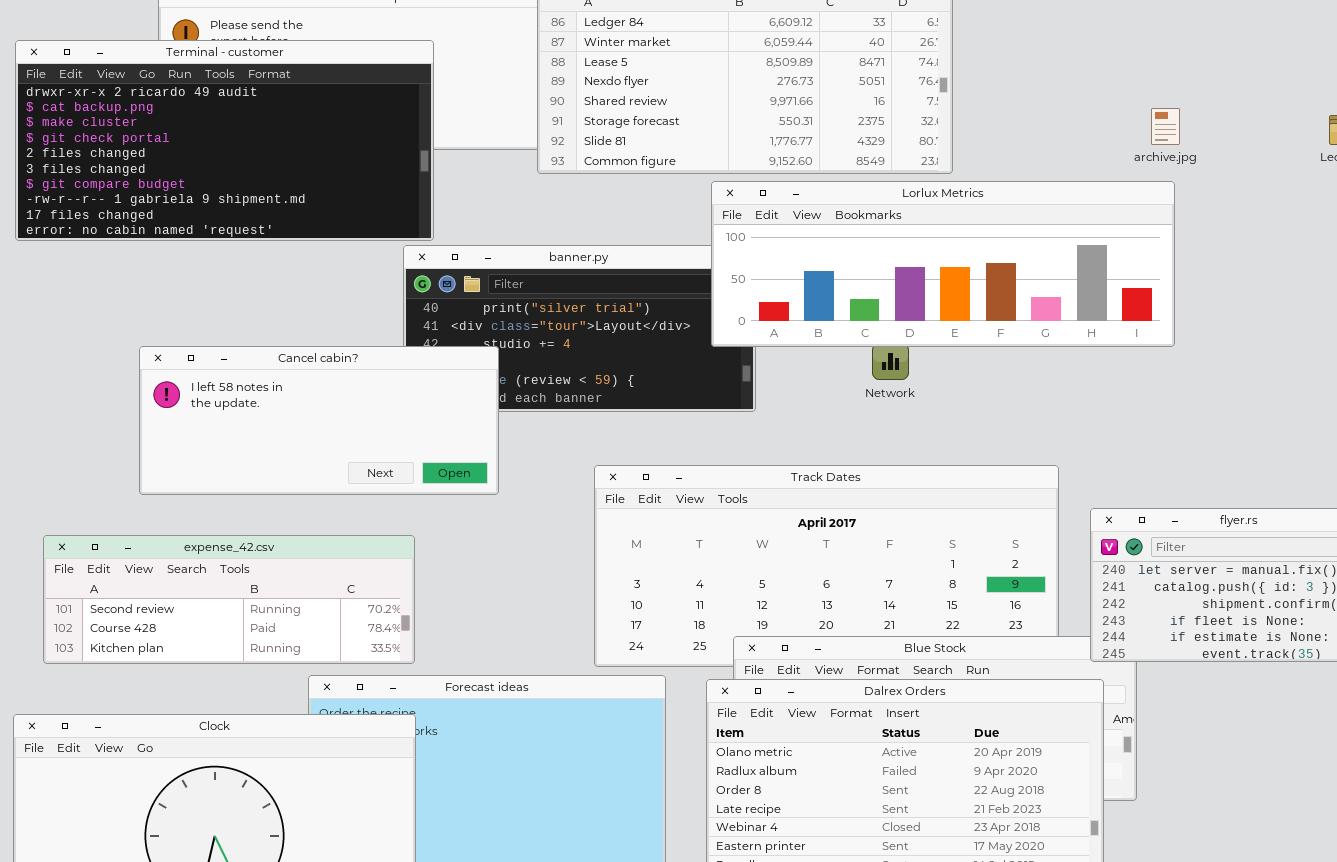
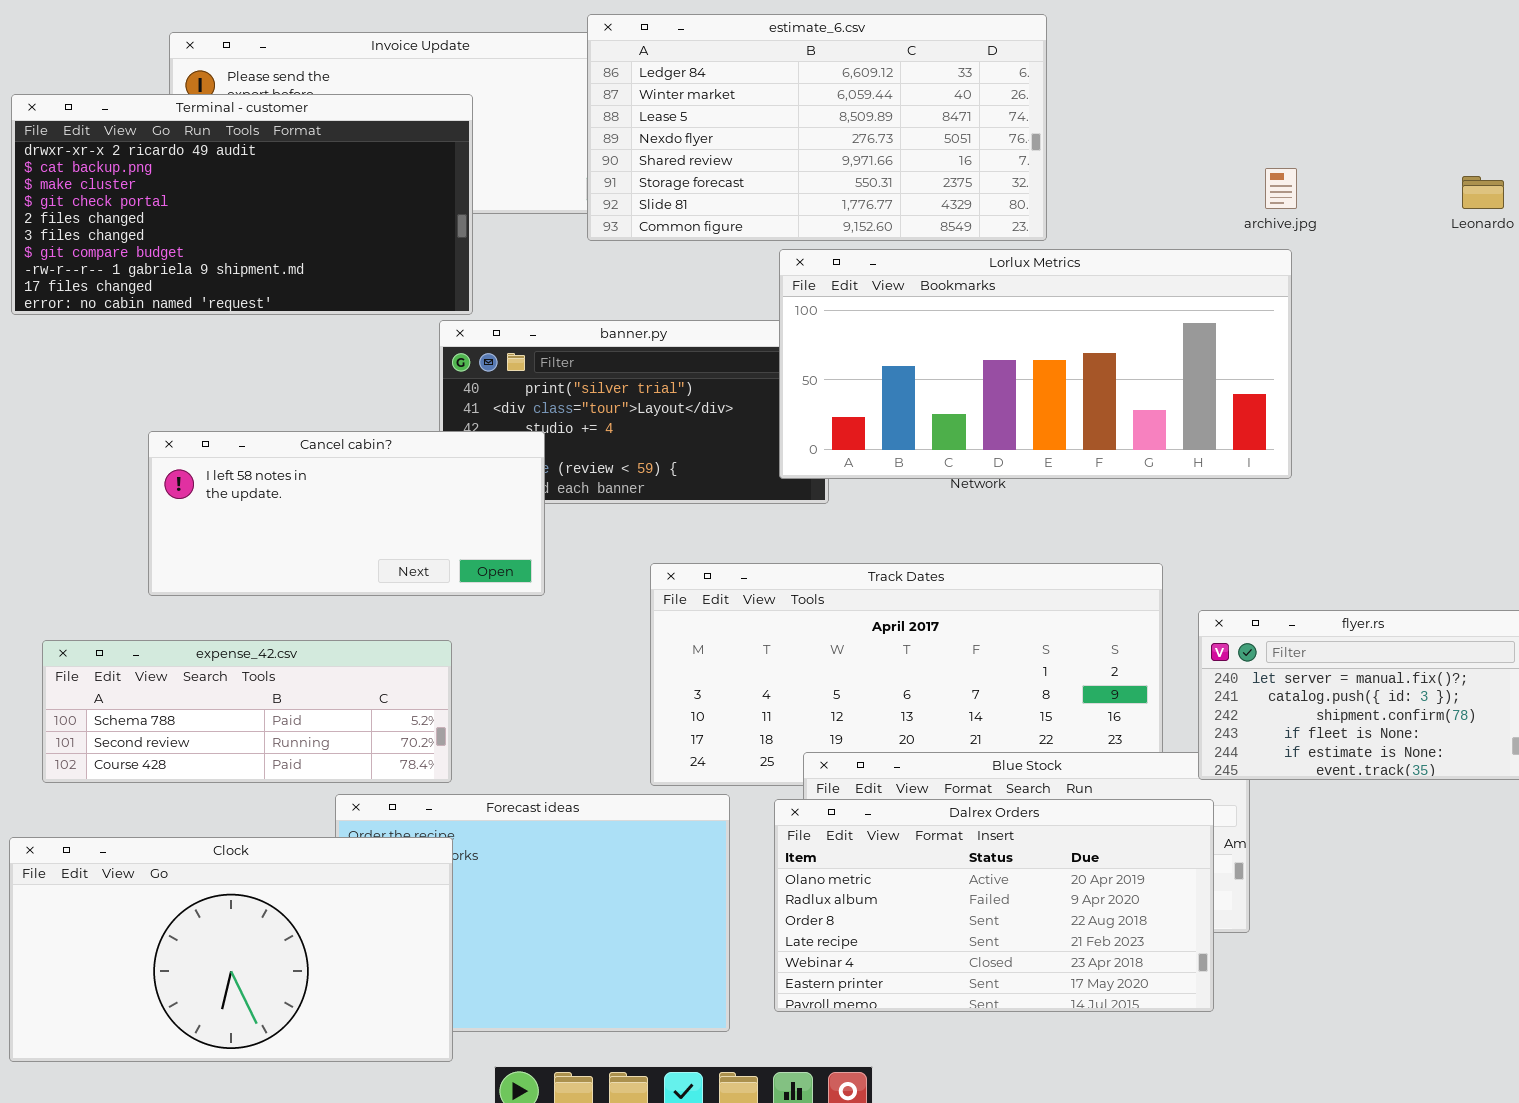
Lorlux Metrics: [711,181,1175,347] -> [779,249,1292,479], resized
expense_42.csv: [43,535,415,664] -> [42,640,452,783], scrolled up 1 row

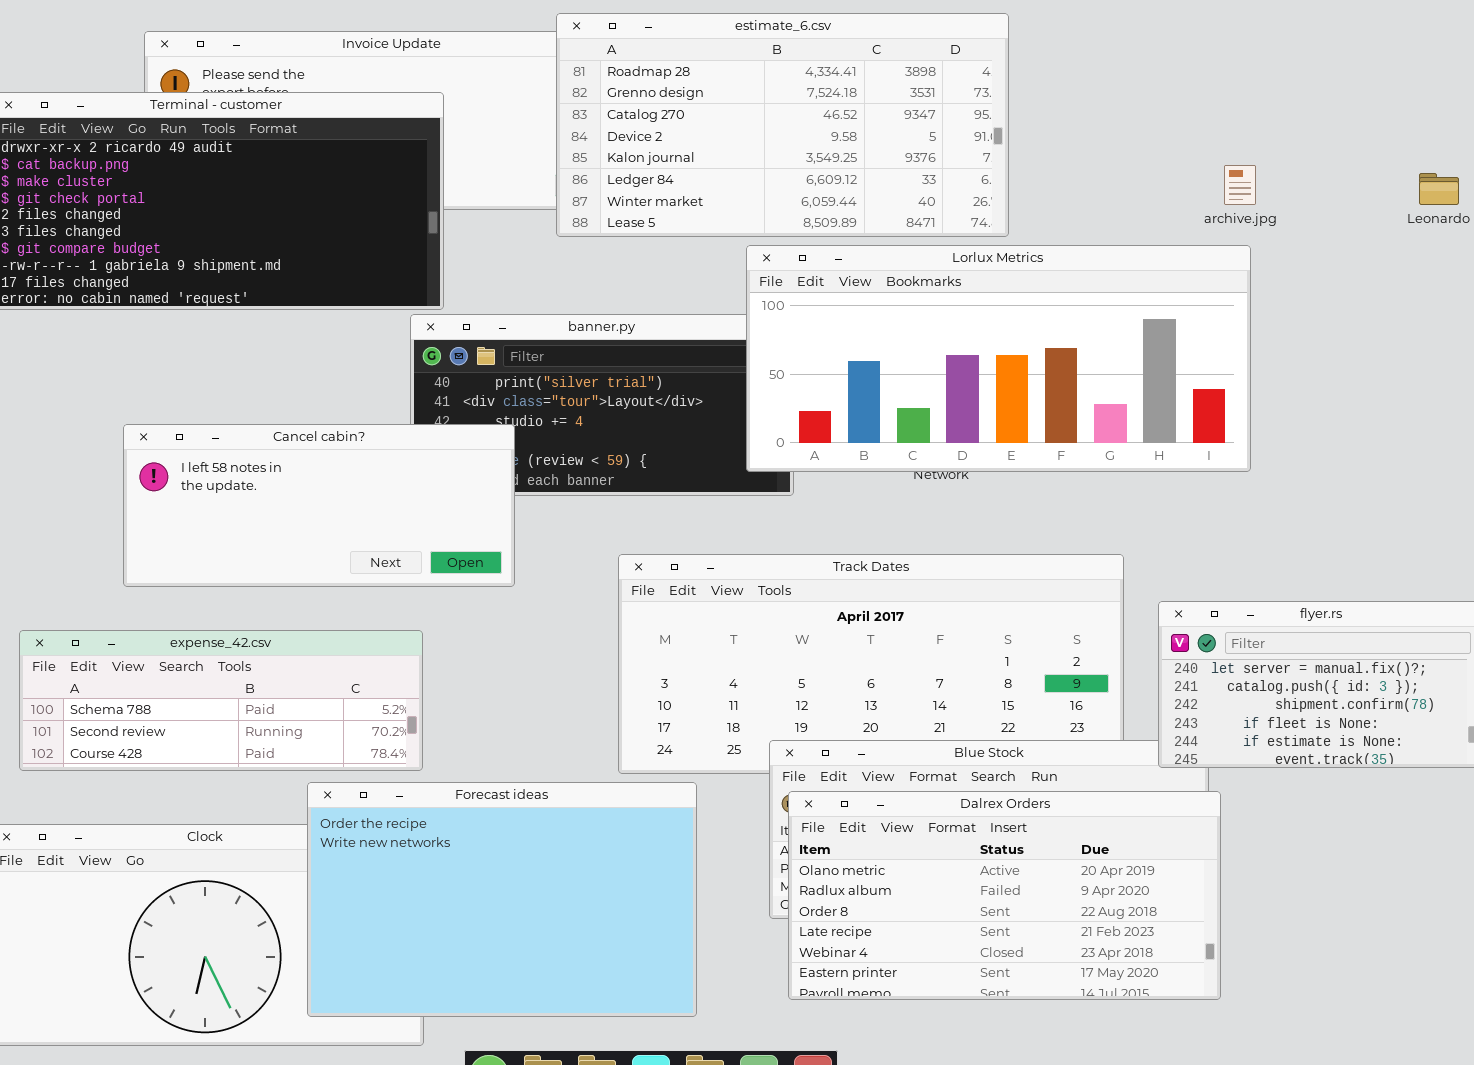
estimate_6.csv: [587,14,1047,241] -> [556,13,1009,237], scrolled up 5 rows
Forecast ideas: [335,794,730,1032] -> [307,782,697,1017], raised
Dalrex Orders: [774,799,1214,1012] -> [788,791,1221,1000], moved

